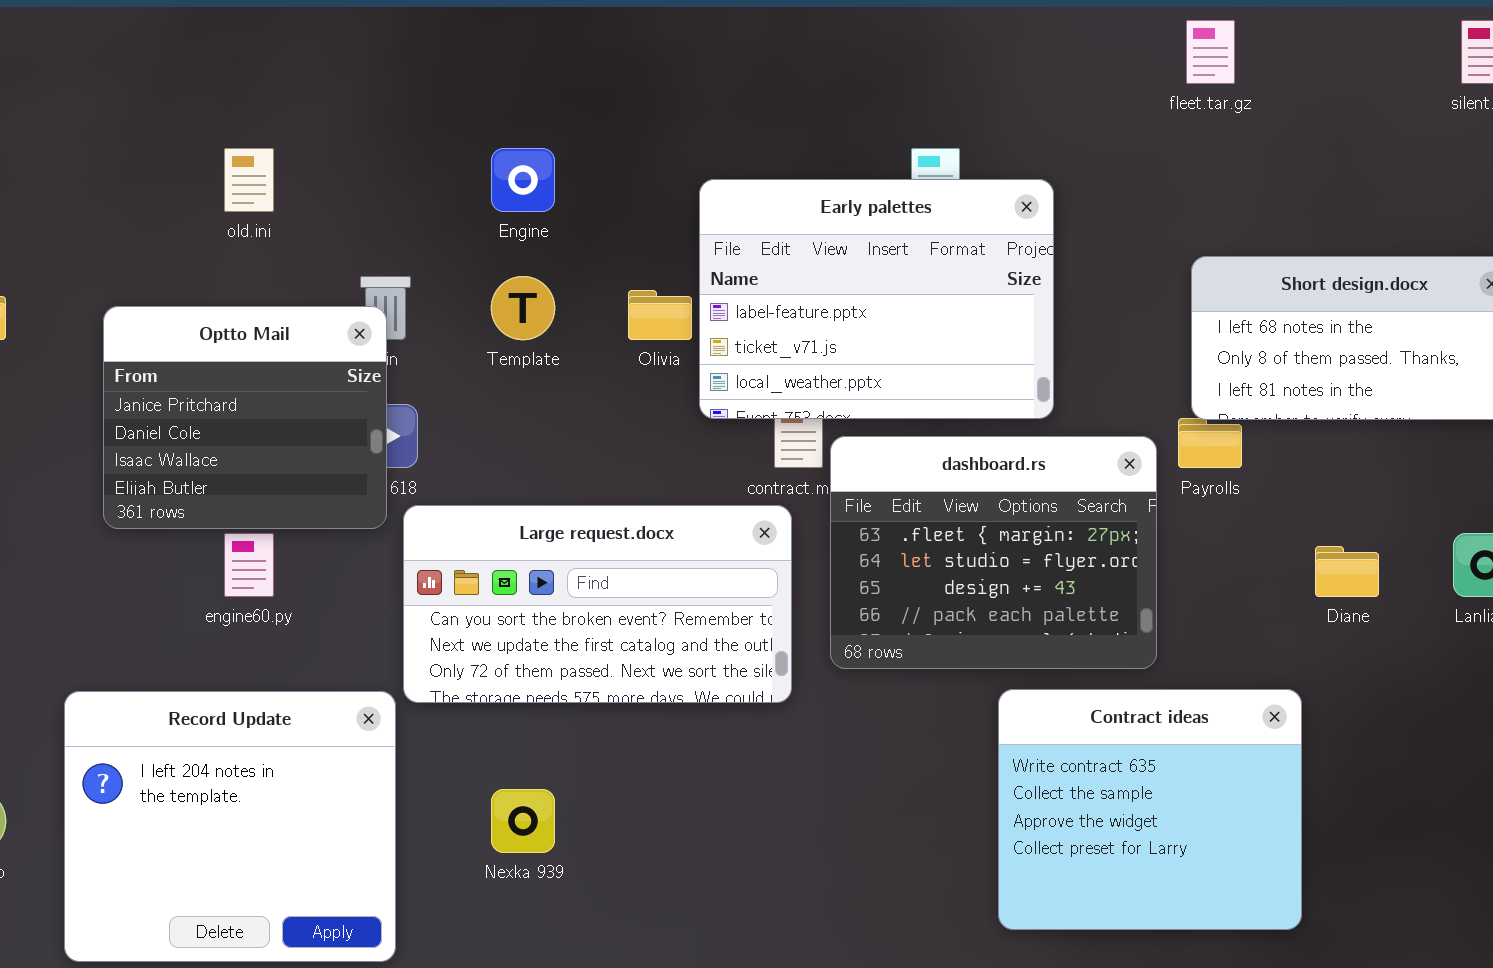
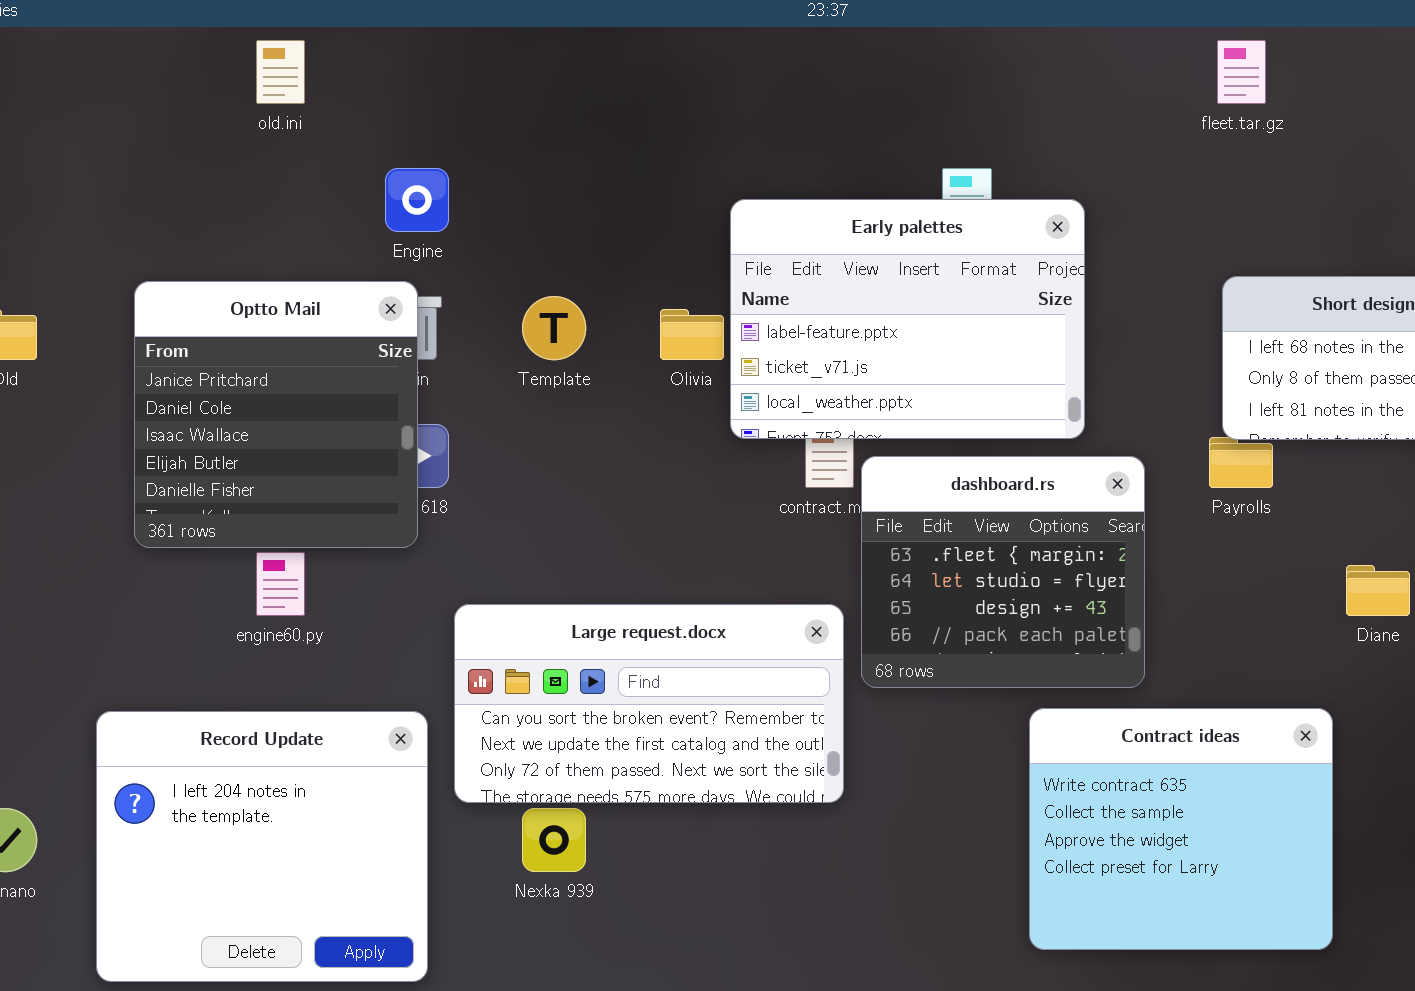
old.ini: [224,148,274,212] -> [256,40,305,104], moved
Engine: [491,148,555,212] -> [385,168,449,232], moved
Optto Mail: [103,306,387,529] -> [134,281,418,548], resized
dashboard.rs: [830,436,1157,669] -> [861,456,1145,688], resized
Large request.docx: [403,505,792,703] -> [454,604,844,803], moved

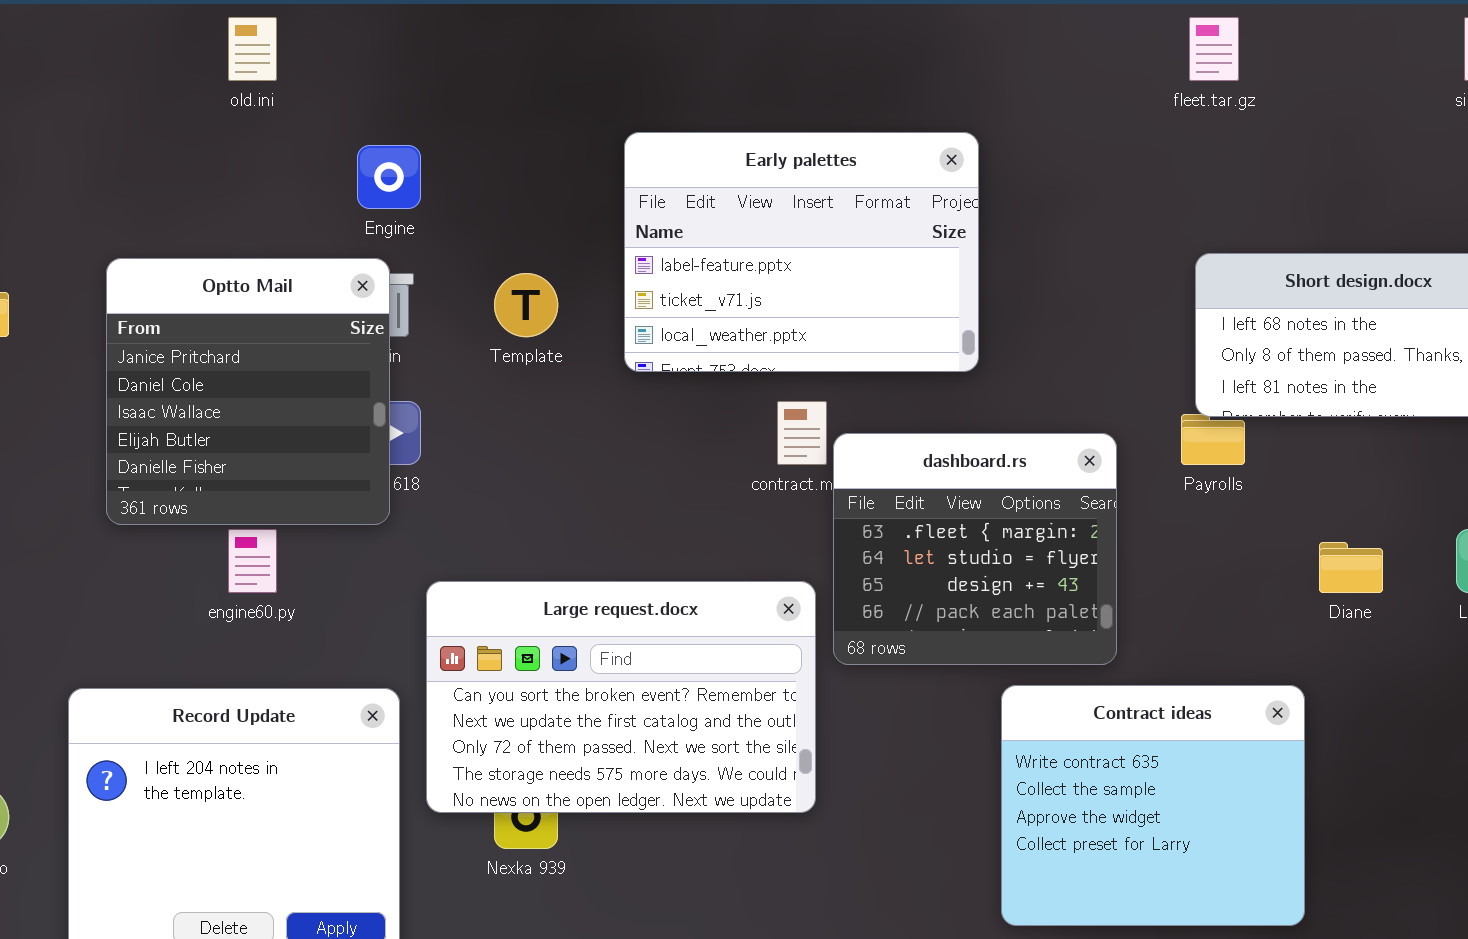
Early palettes: [730,199,1085,439] -> [624,132,979,372], moved
Large request.docx: [454,604,844,803] -> [426,581,816,813], resized

